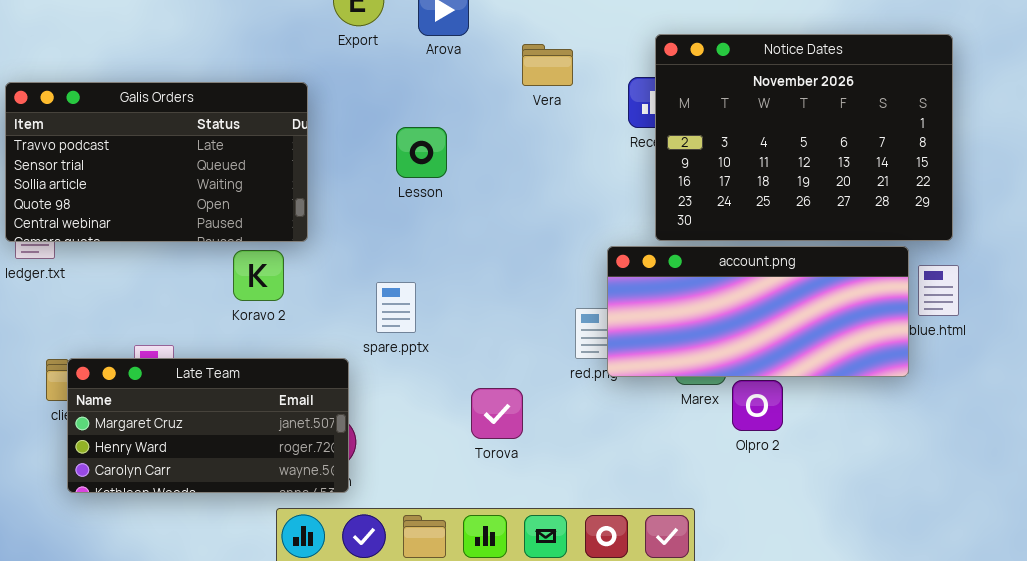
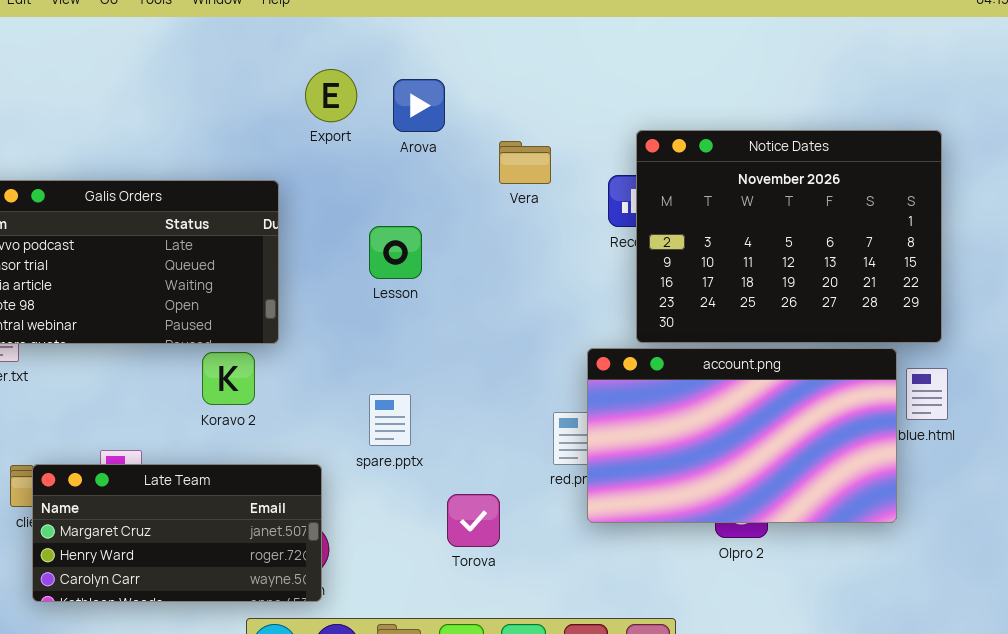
account.png: [607,246,909,377] -> [587,348,897,523], resized
spare.pptx: [376,282,416,333] -> [369,394,411,446], moved

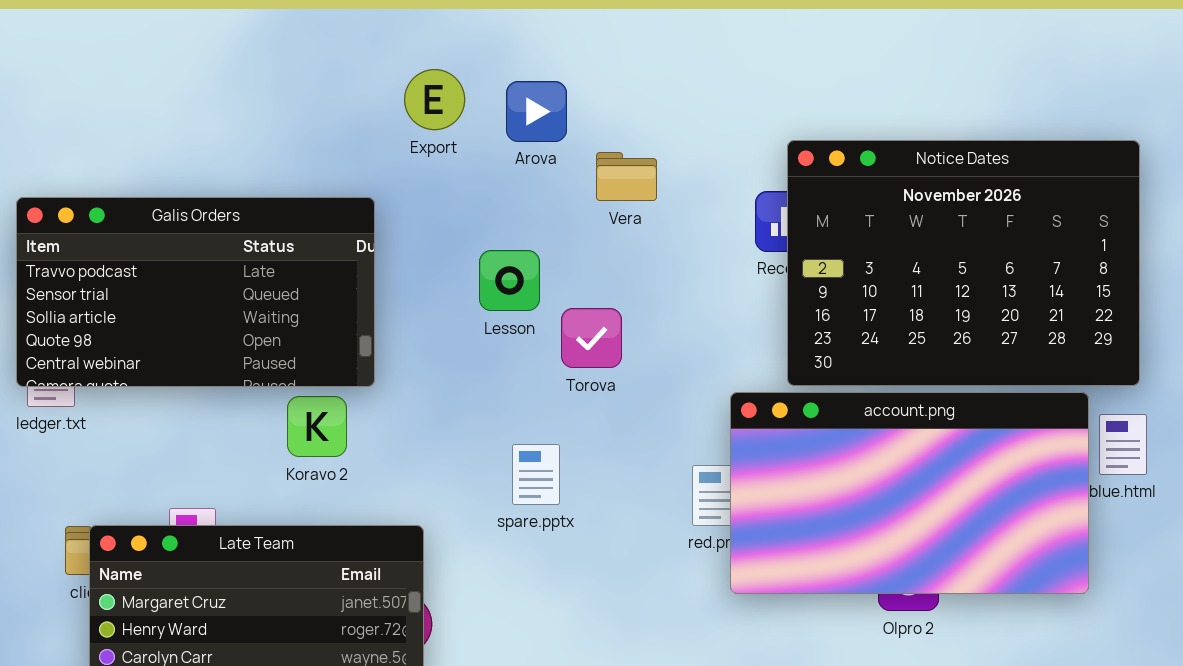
Vera: [499,141,551,184] -> [596,152,657,201], moved
spare.pptx: [369,394,411,446] -> [512,444,560,505], moved
Torova: [447,494,500,547] -> [561,308,622,368], moved

